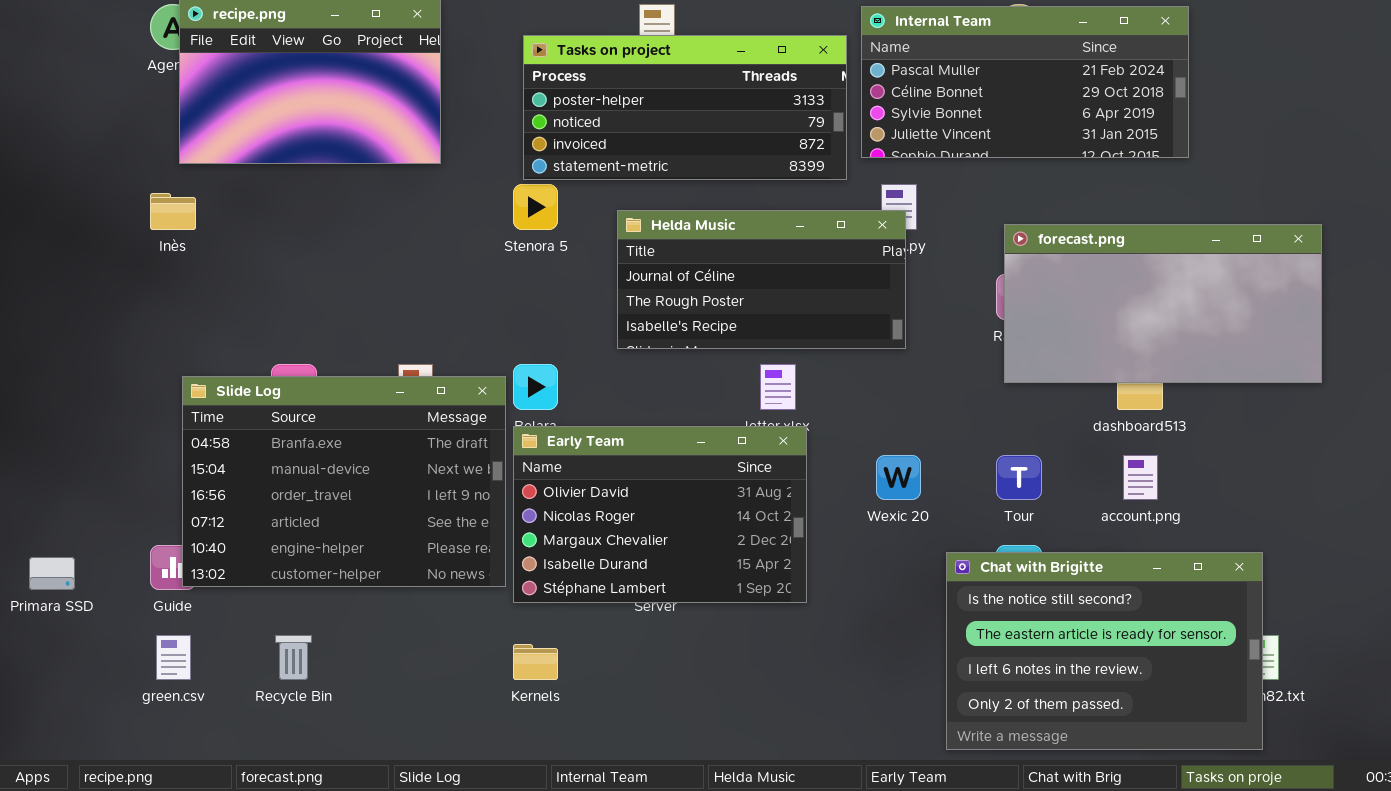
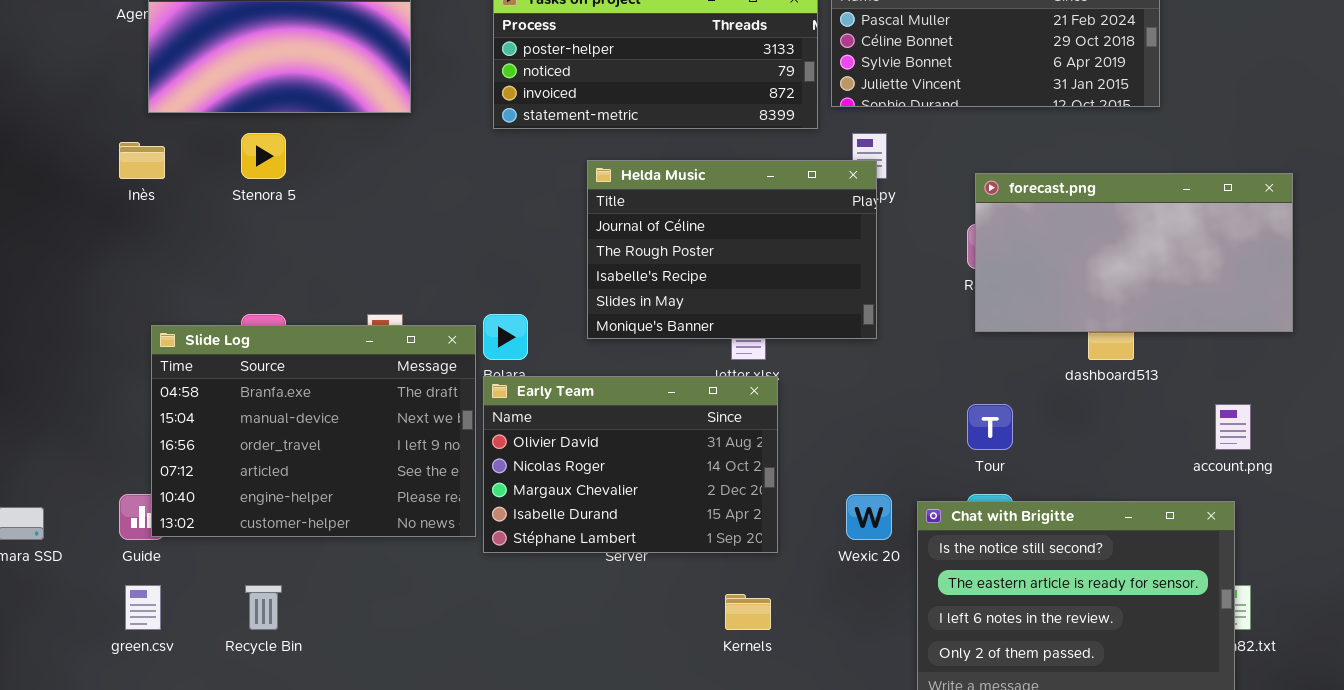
Stenora 5: [513,184,558,230] -> [241,133,286,179], moved
Helda Music: [617,210,906,349] -> [587,160,877,339], resized
Wexic 20: [876,455,921,500] -> [846,494,892,540], moved
account.png: [1123,455,1158,500] -> [1215,404,1251,450], moved
Kernels: [513,644,558,680] -> [725,594,771,630], moved

